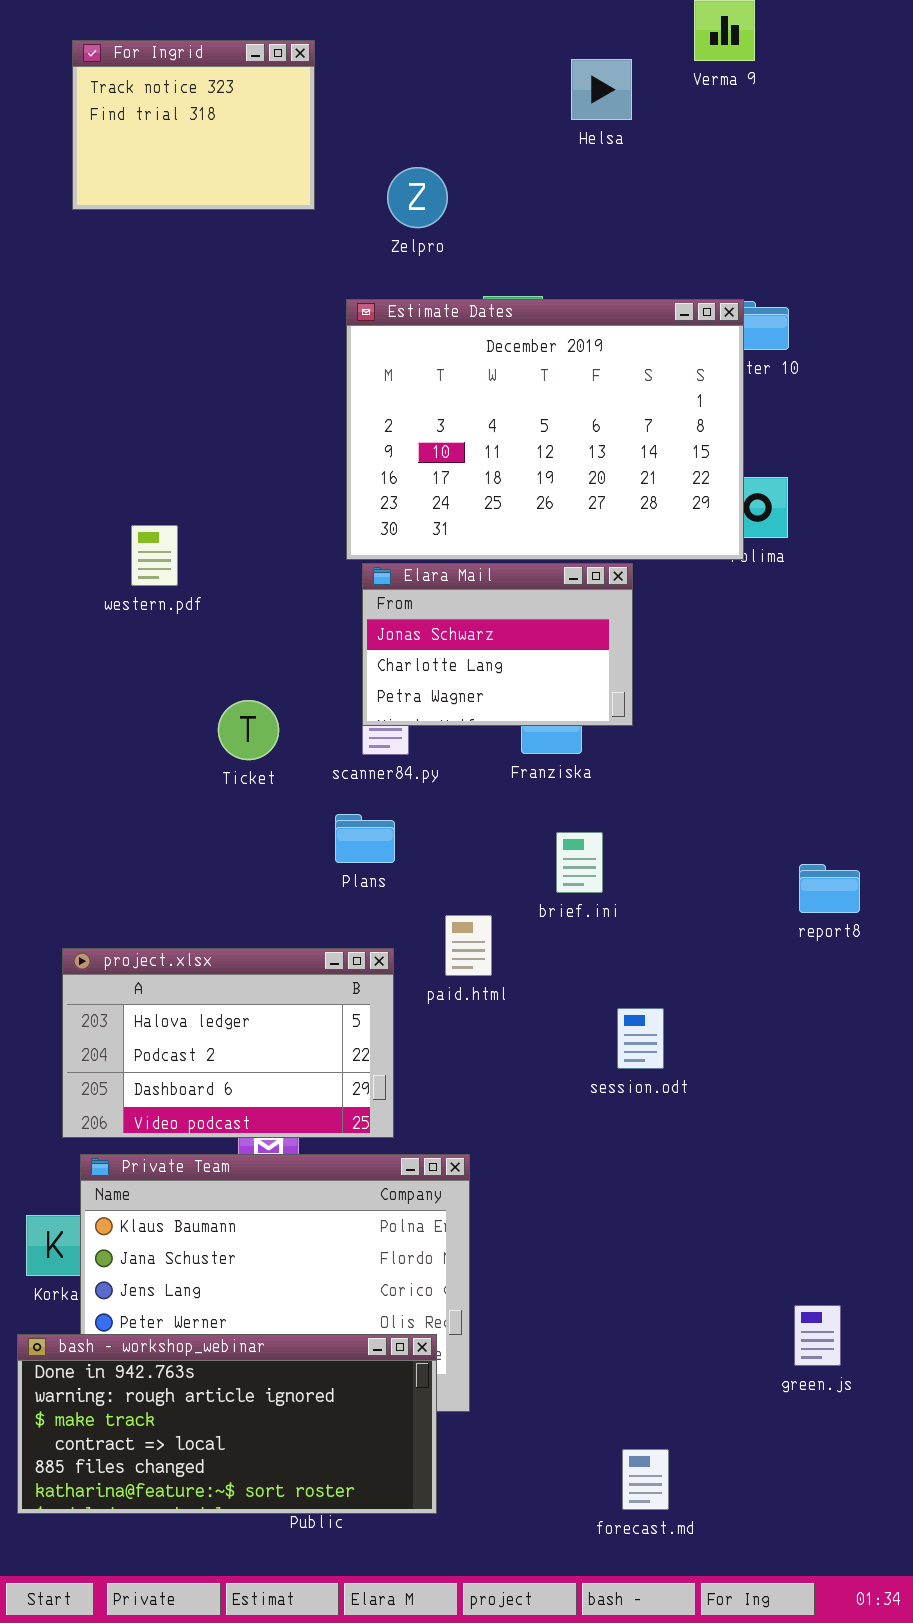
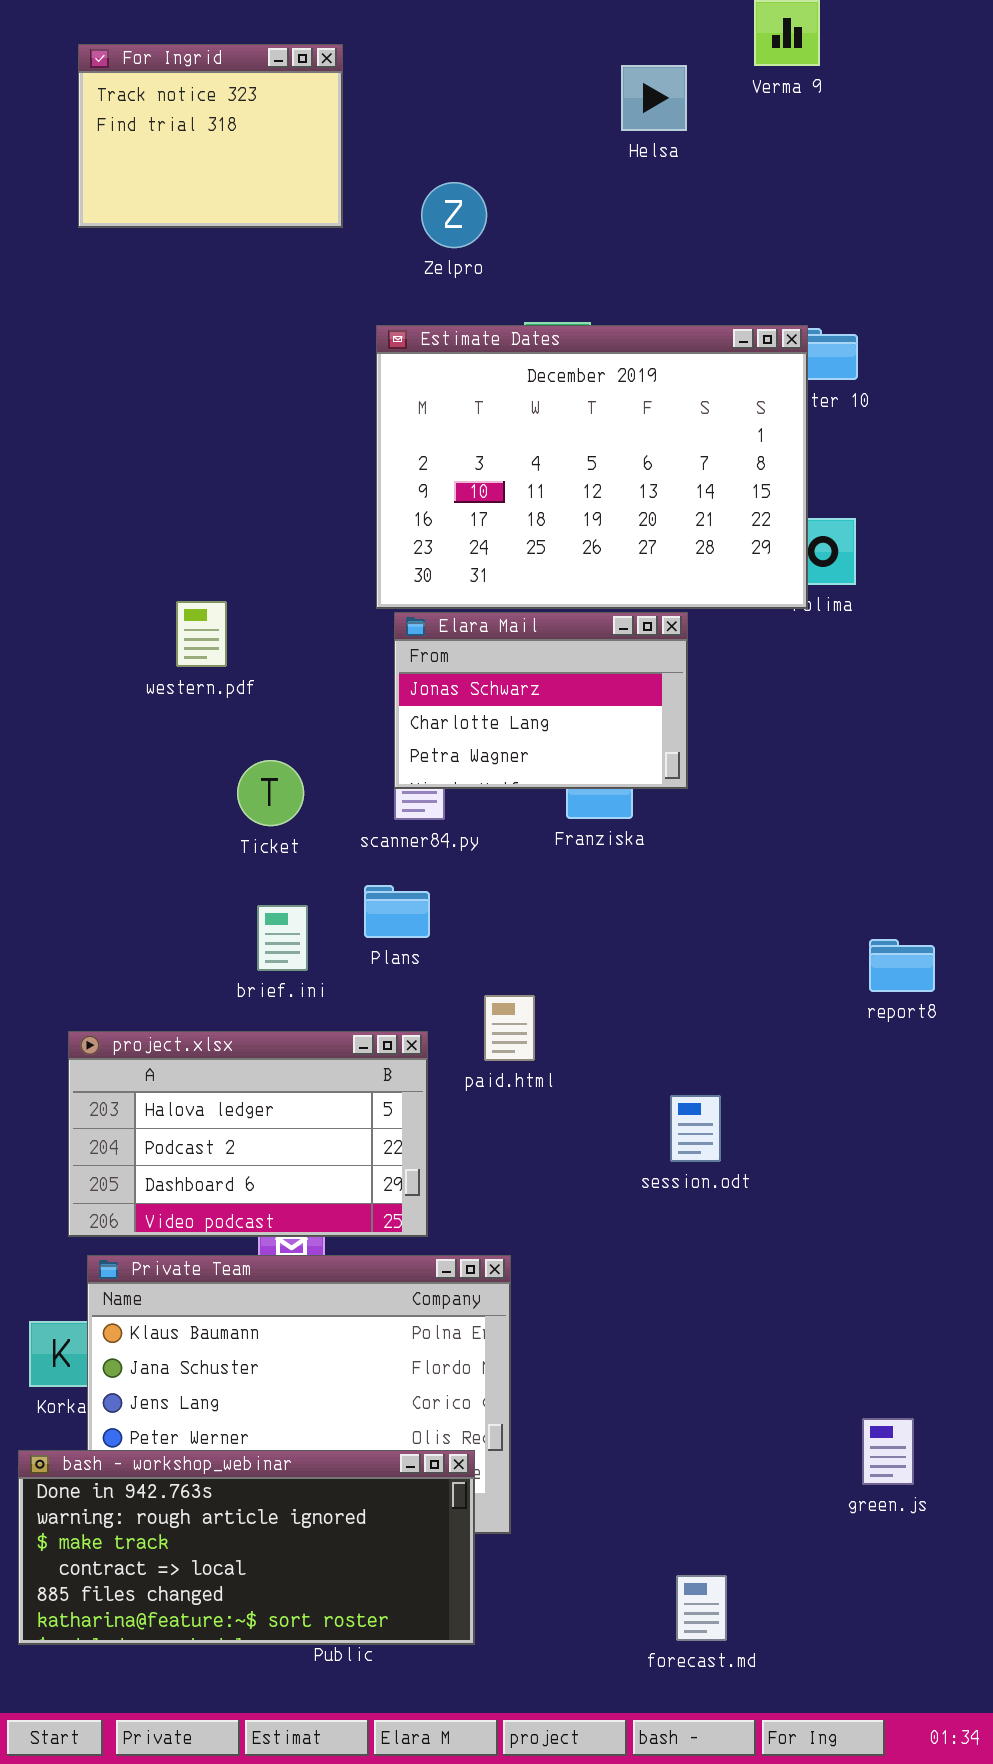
western.pdf: [131,525,178,586] -> [176,601,227,667], moved
brief.ini: [556,832,603,893] -> [257,905,308,971], moved

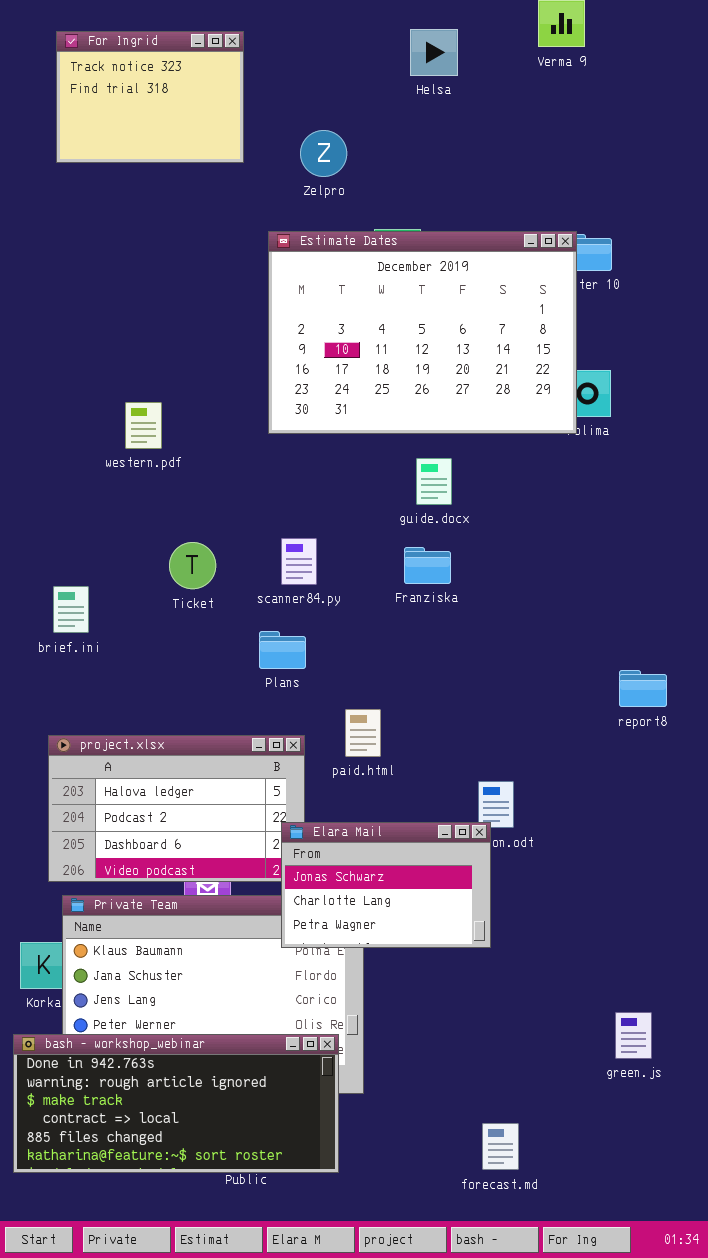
Helsa: [621,65,687,131] -> [410,29,458,76], moved
western.pdf: [176,601,227,667] -> [125,402,162,449], moved
Elara Mail: [394,612,688,789] -> [281,822,491,948], moved
brief.ini: [257,905,308,971] -> [53,586,89,633], moved

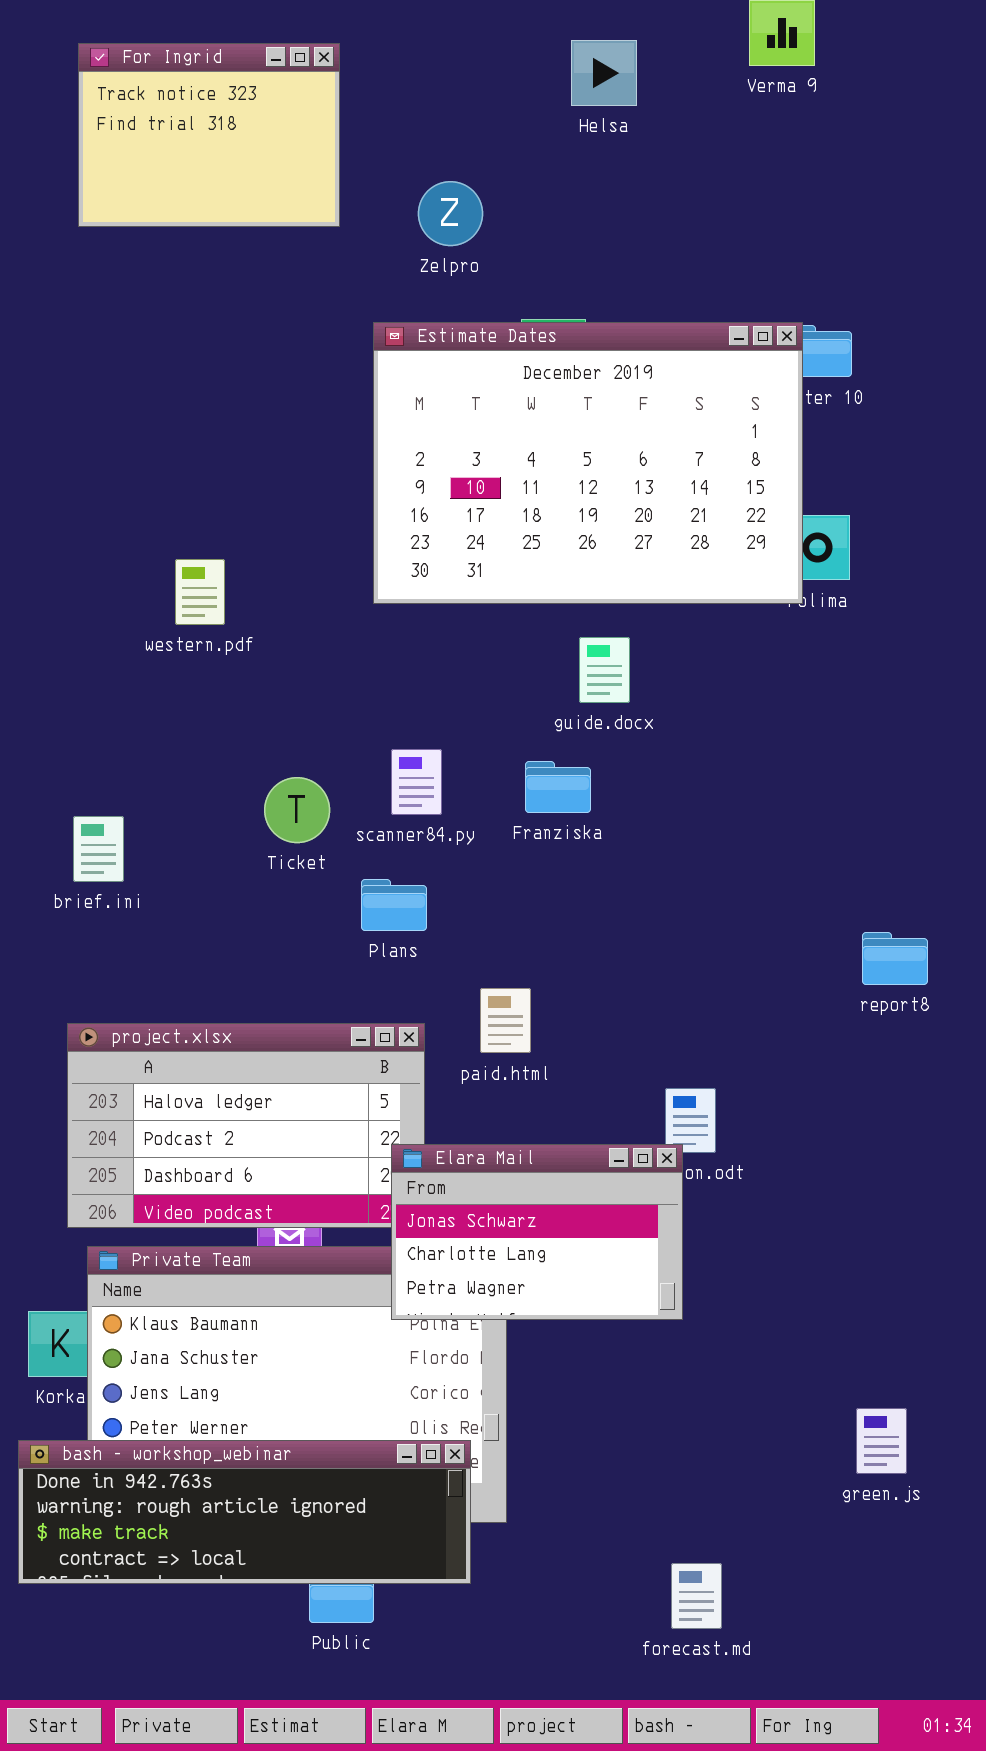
Ticket: [169,542,216,589] -> [264,777,330,843], moved
Franziska: [404,547,451,584] -> [525,761,591,813], moved
bash - workshop_webinar: [13,1034,339,1173] -> [18,1440,471,1584], resized

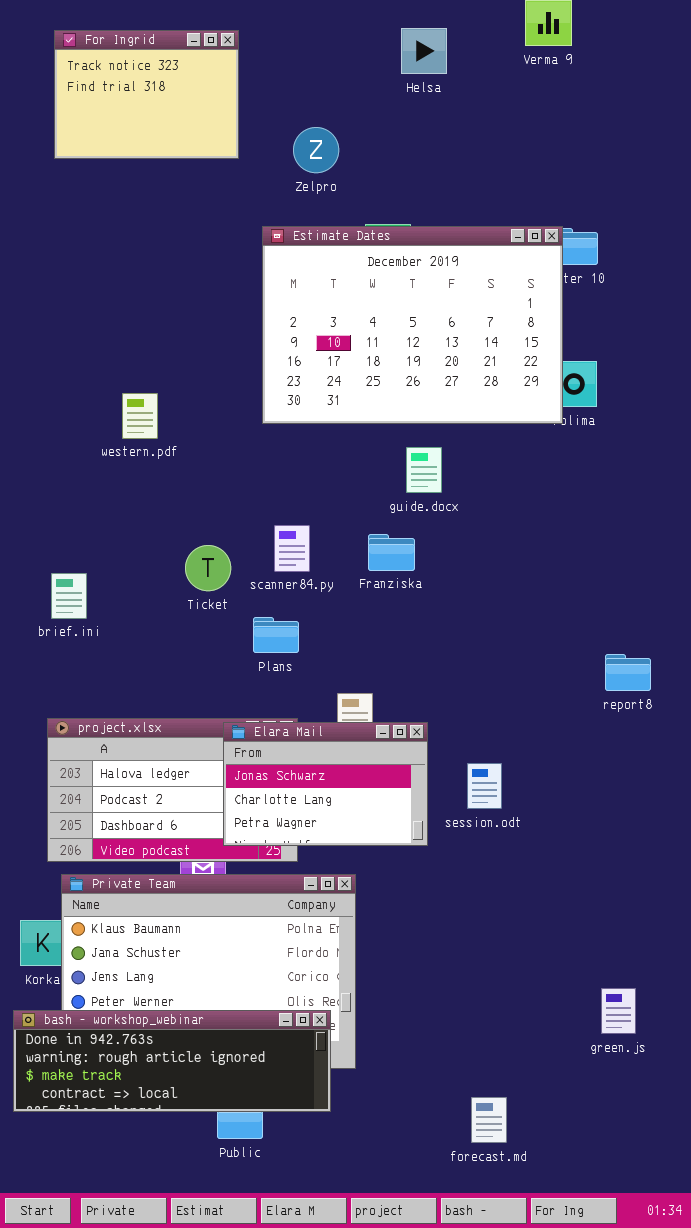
Elara Mail: [391,1144,683,1320] -> [223,722,428,846], moved

